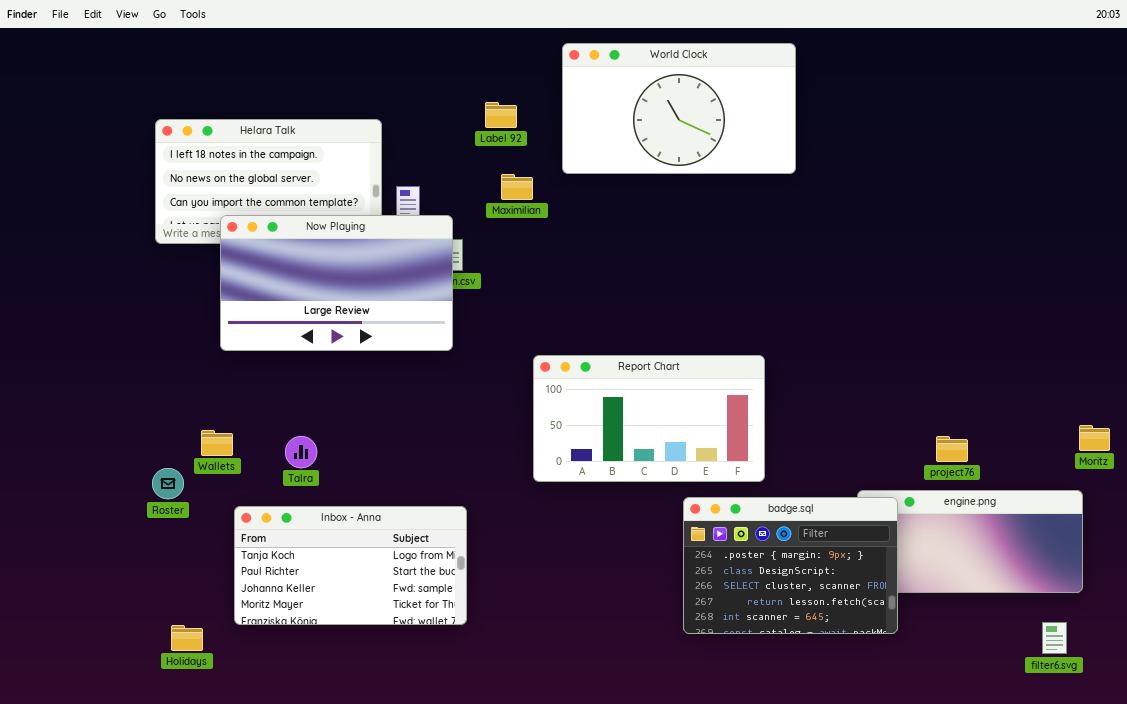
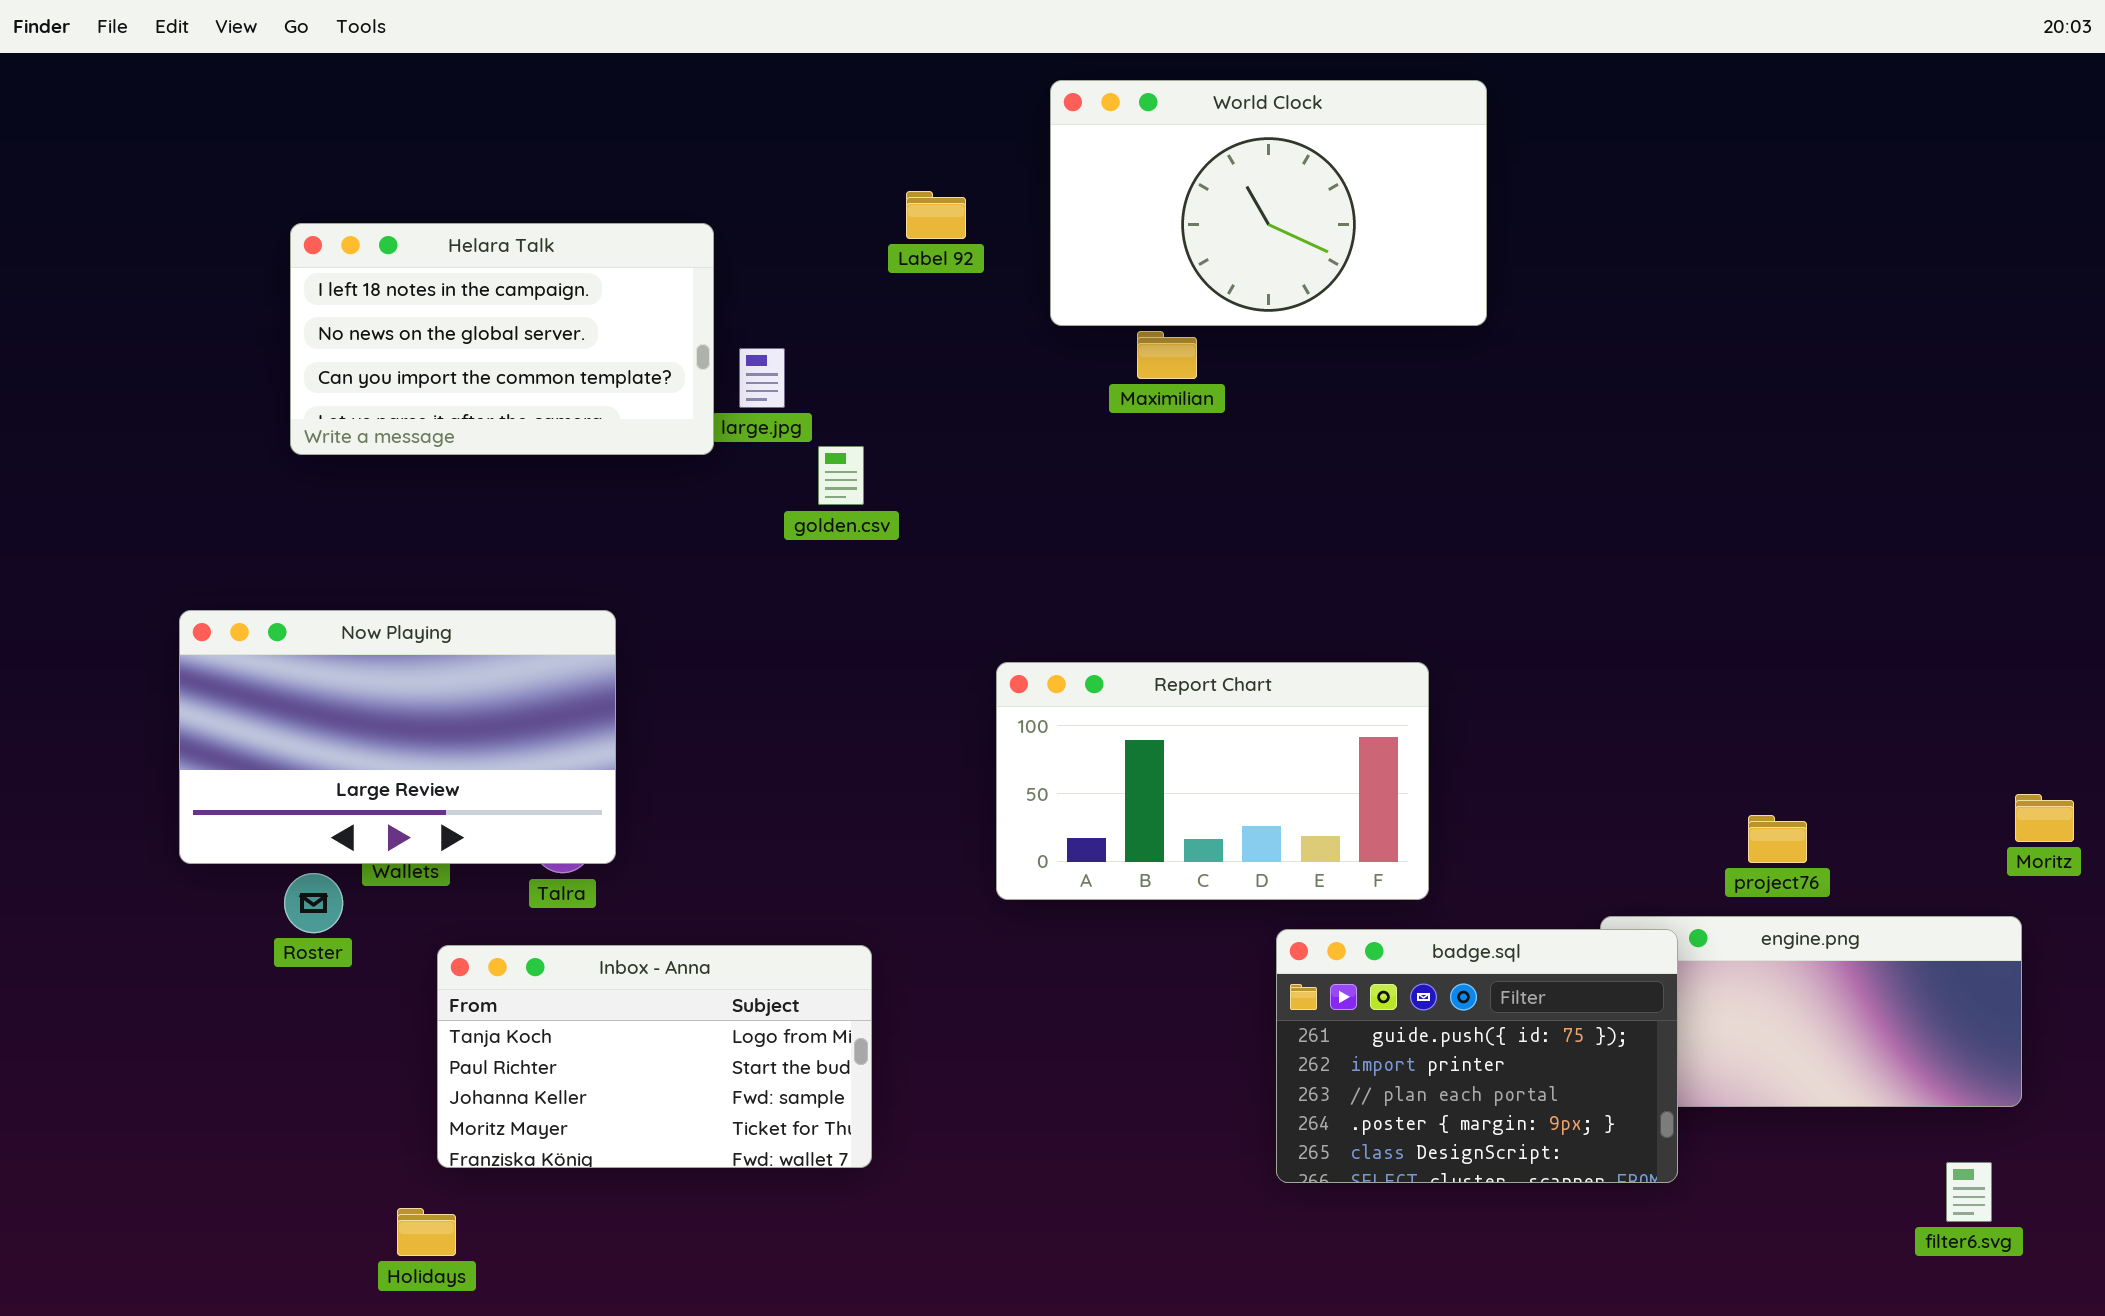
Maximilian: [501,174,533,200] -> [1137,331,1197,379], moved
Now Playing: [220,215,453,351] -> [179,610,616,864], moved
badge.sql: [683,497,898,634] -> [1276,929,1678,1183], scrolled up 3 rows
Holidays: [171,625,203,651] -> [397,1208,456,1256], moved

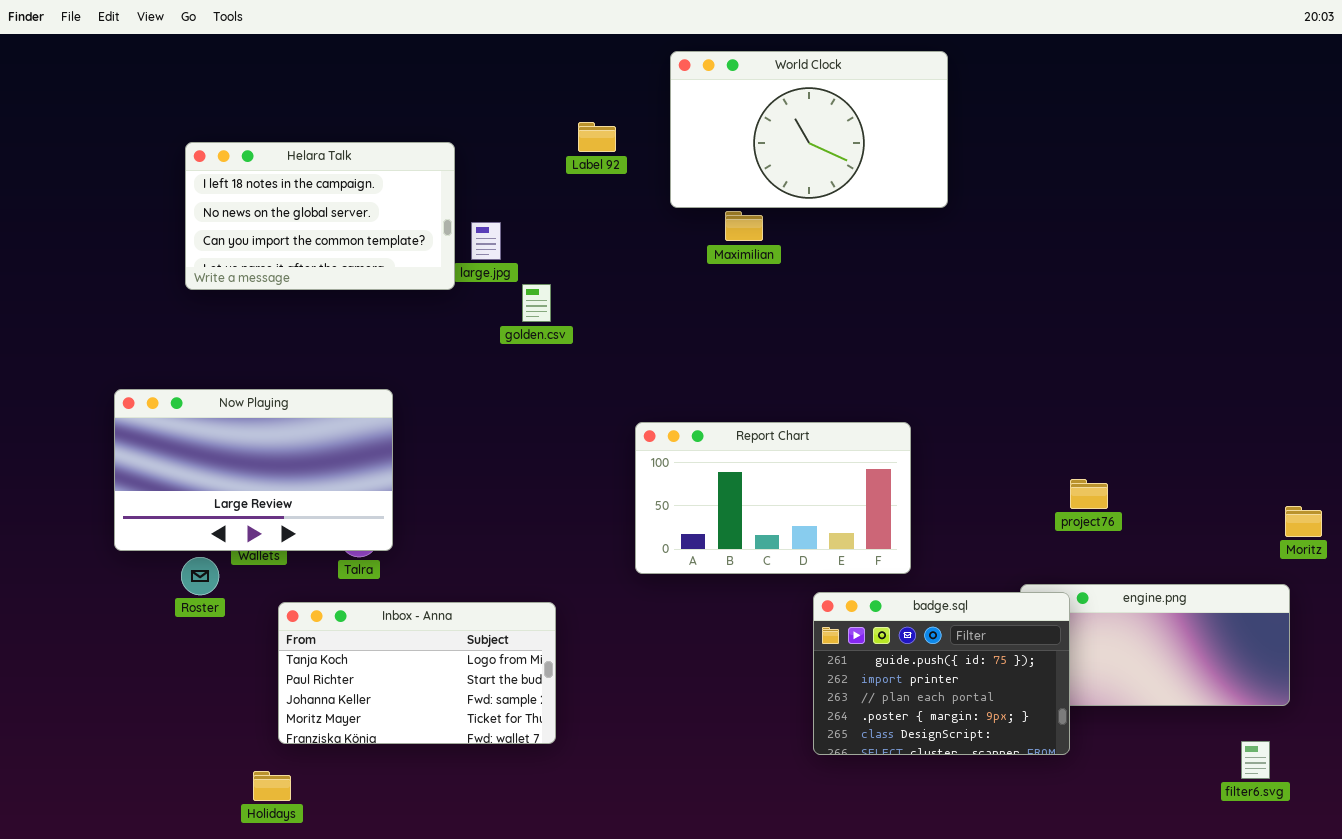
project76: [1748,815,1807,863] -> [1070,479,1108,509], moved

